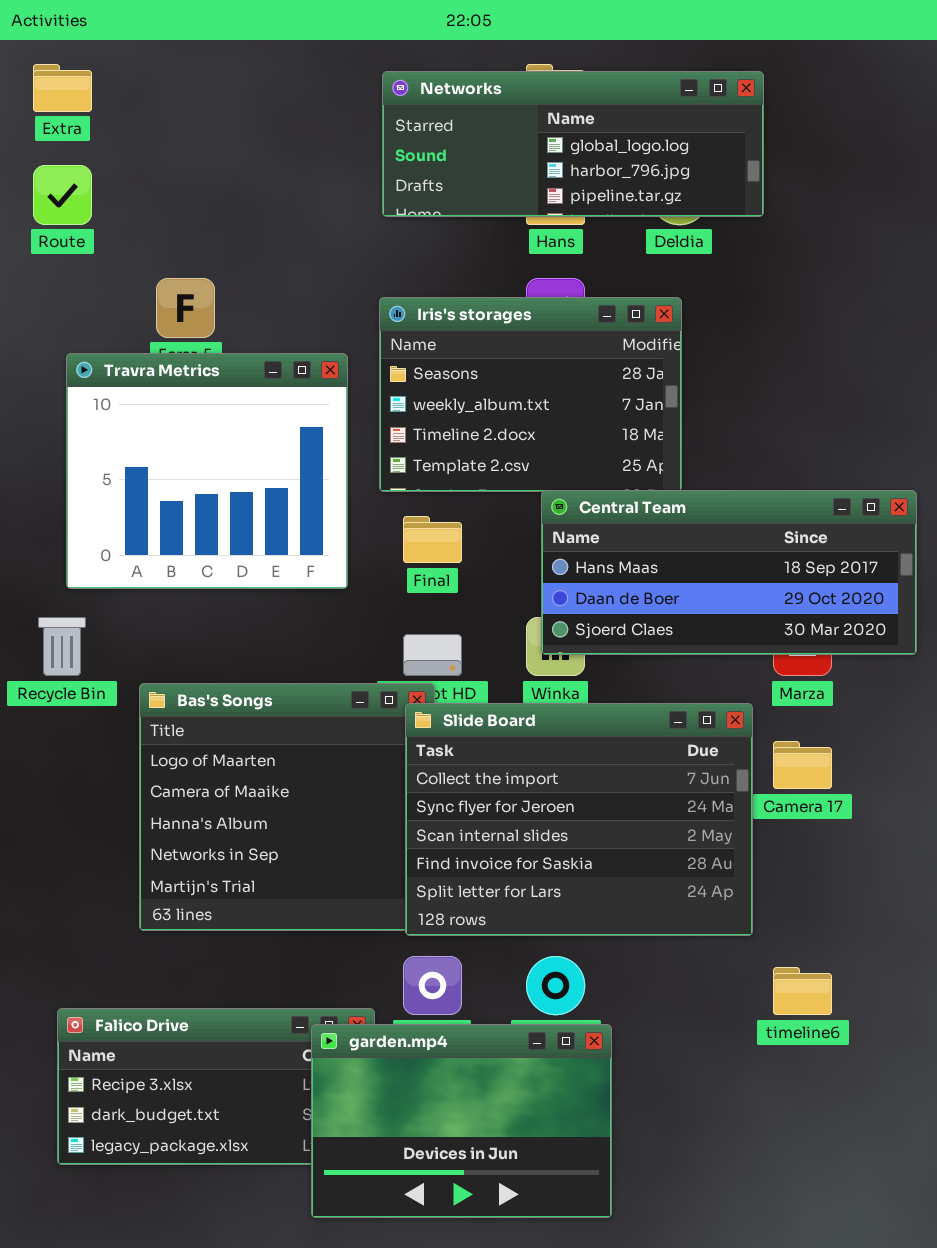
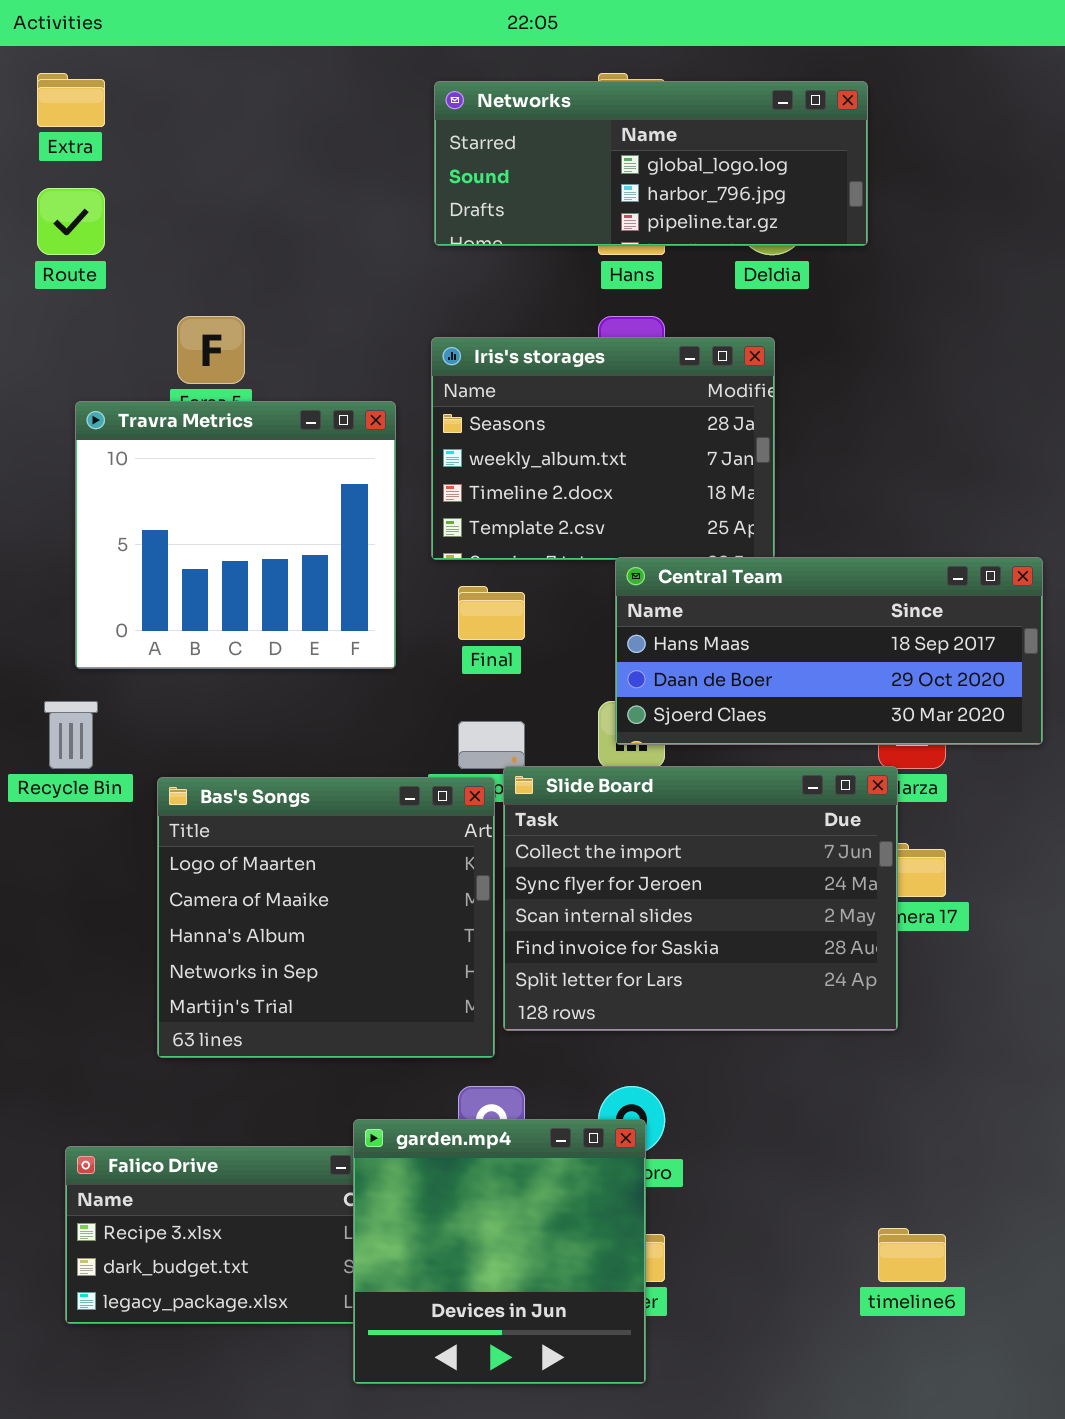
Slide Board: [405,703,753,936] -> [503,766,898,1031], moved
timeline6: [773,967,832,1015] -> [878,1228,946,1282], moved
garden.mp4: [311,1024,612,1218] -> [353,1119,646,1384], resized

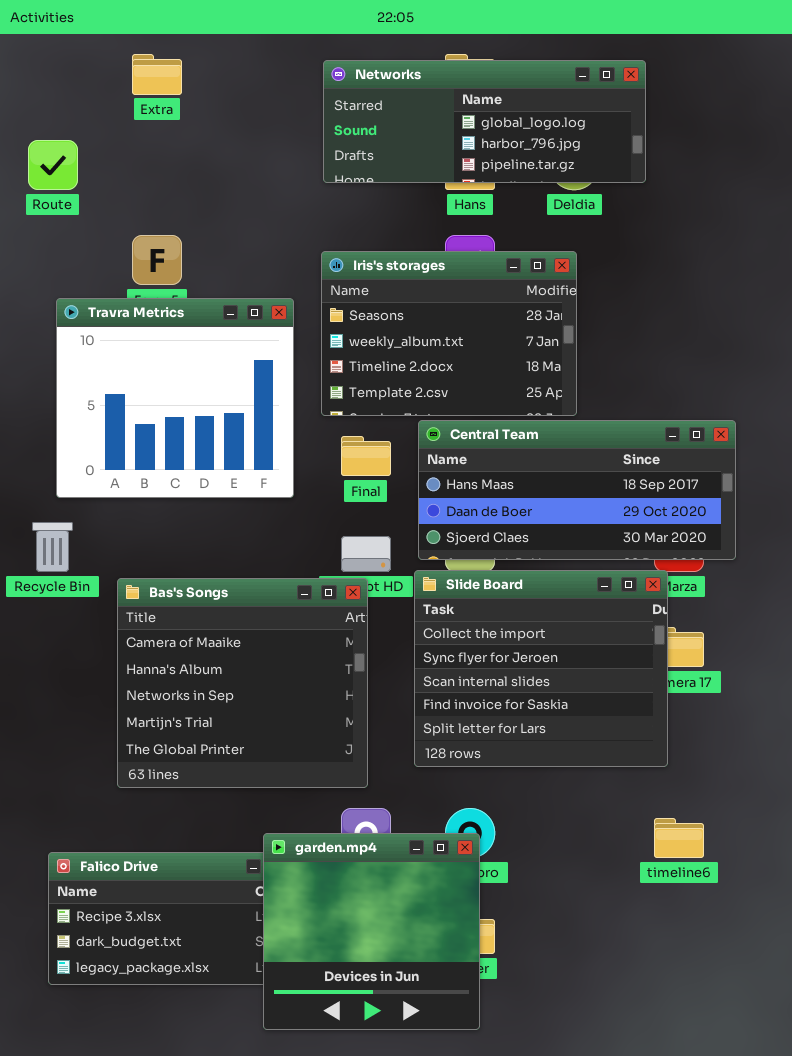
Extra: [37,73,105,127] -> [132,54,182,95], moved
Central Team: [615,557,1043,745] -> [418,420,736,560], moved
Slide Board: [503,766,898,1031] -> [414,570,668,767], resized
Bas's Songs: [157,777,495,1058] -> [117,578,368,788], scrolled down 1 row
timeline6: [878,1228,946,1282] -> [654,818,704,858], moved

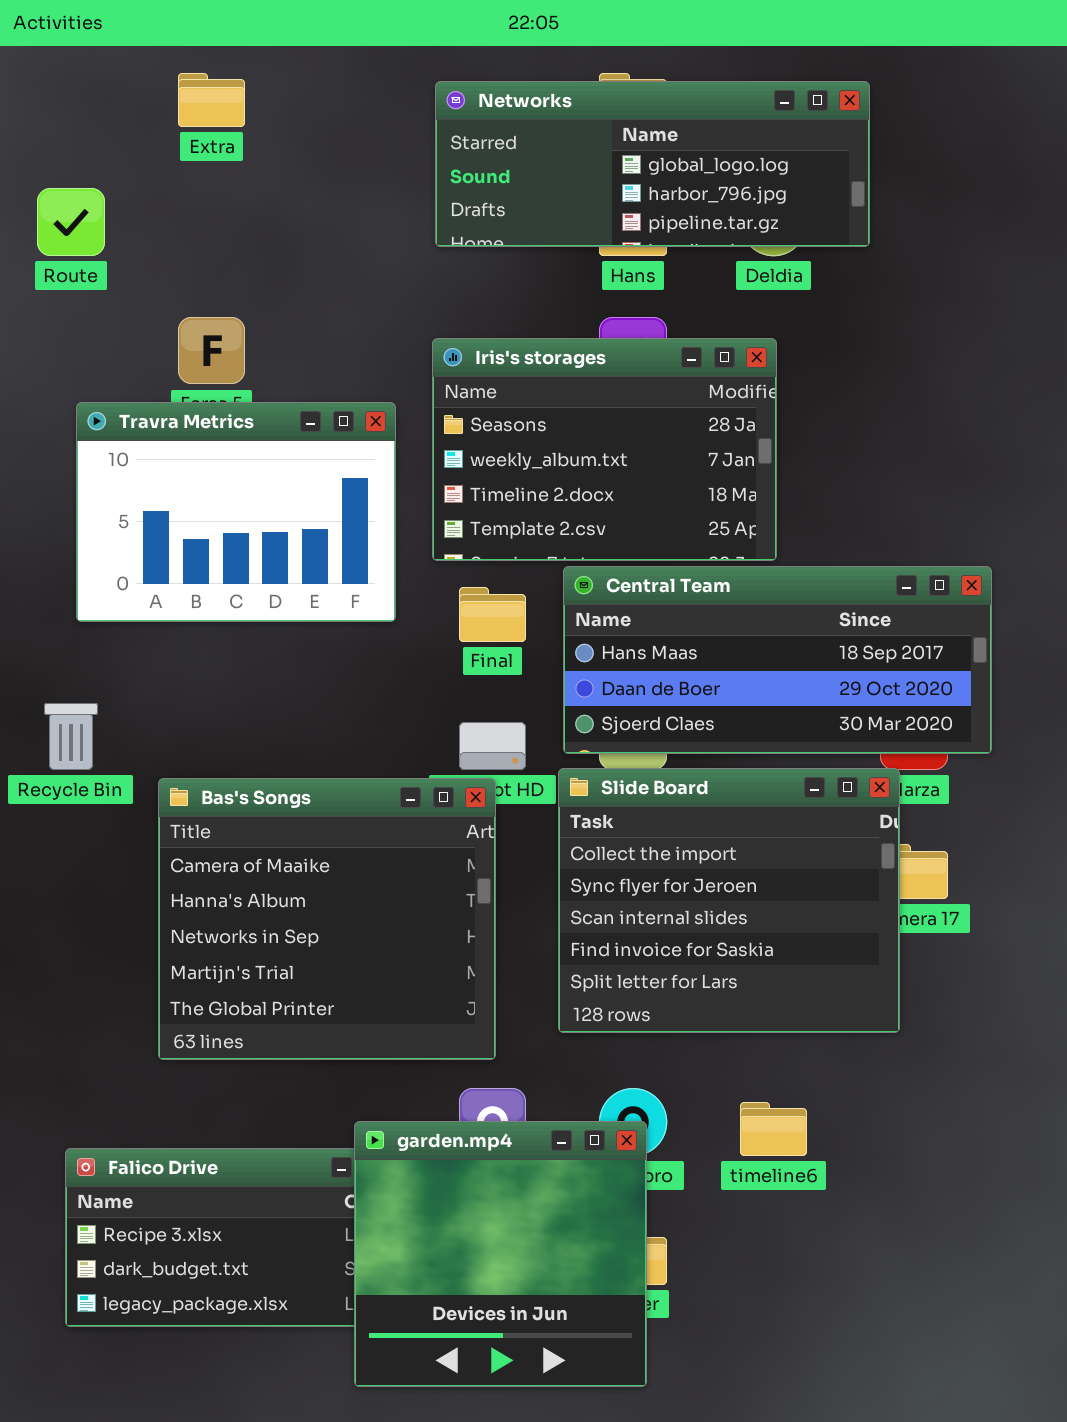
Travra Metrics: [56,298,294,498] -> [76,402,396,622], resized
timeline6: [654,818,704,858] -> [740,1102,807,1156], moved

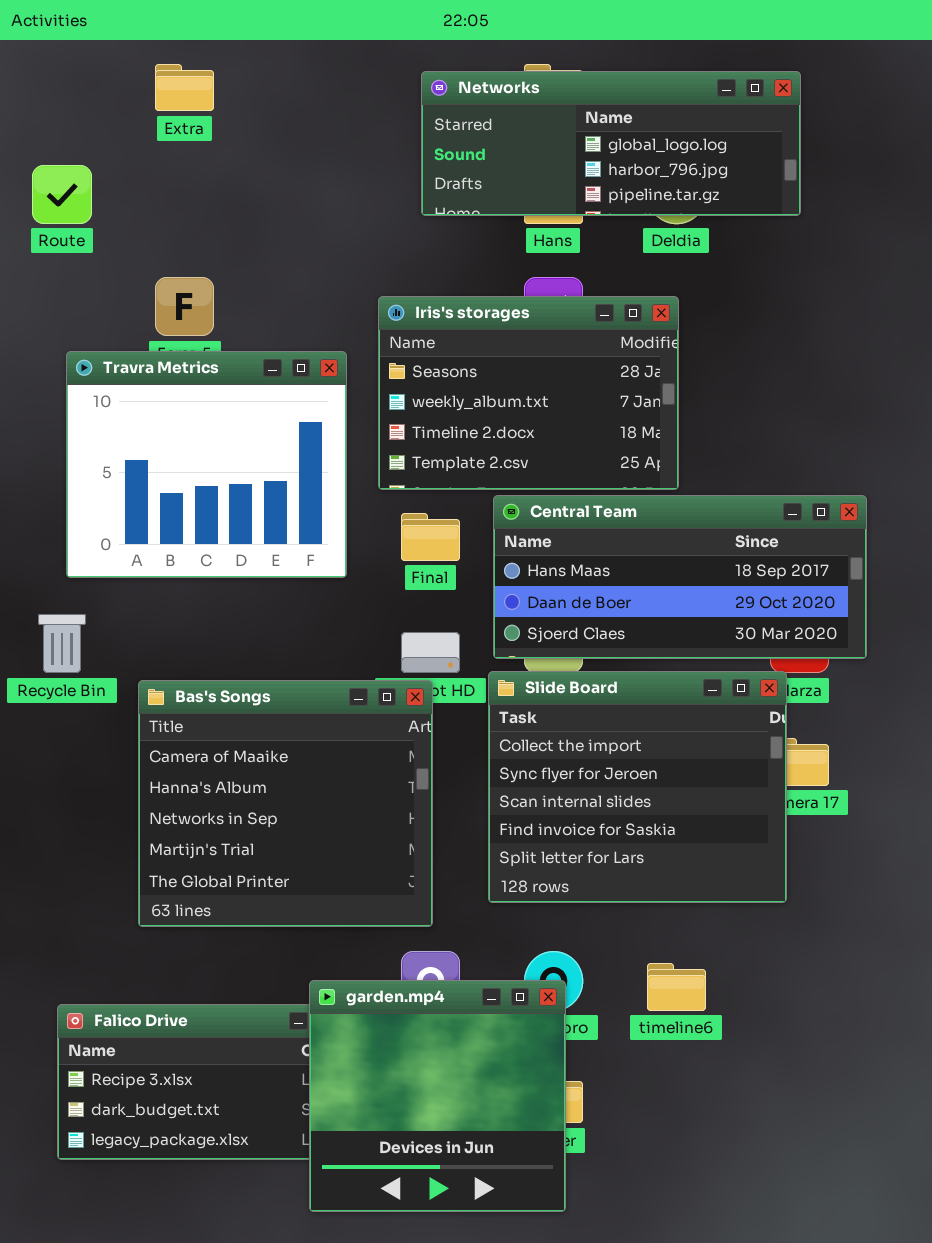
Networks: [435,81,870,247] -> [421,71,801,216], moved
Travra Metrics: [76,402,396,622] -> [66,351,347,578], resized

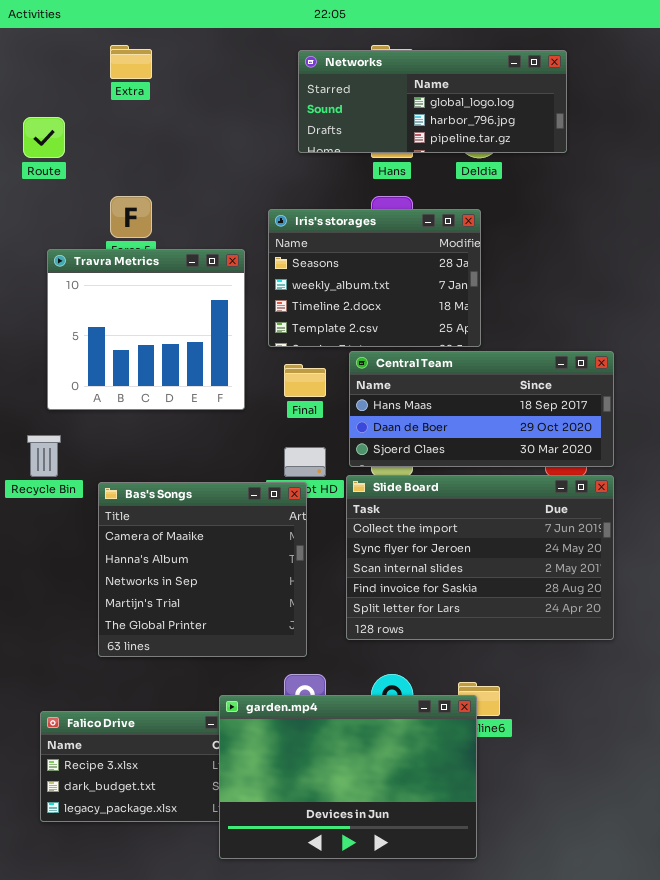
Slide Board: [488,671,787,903] -> [346,475,614,640], resized
garden.mp4: [309,980,566,1212] -> [219,695,477,859], resized

